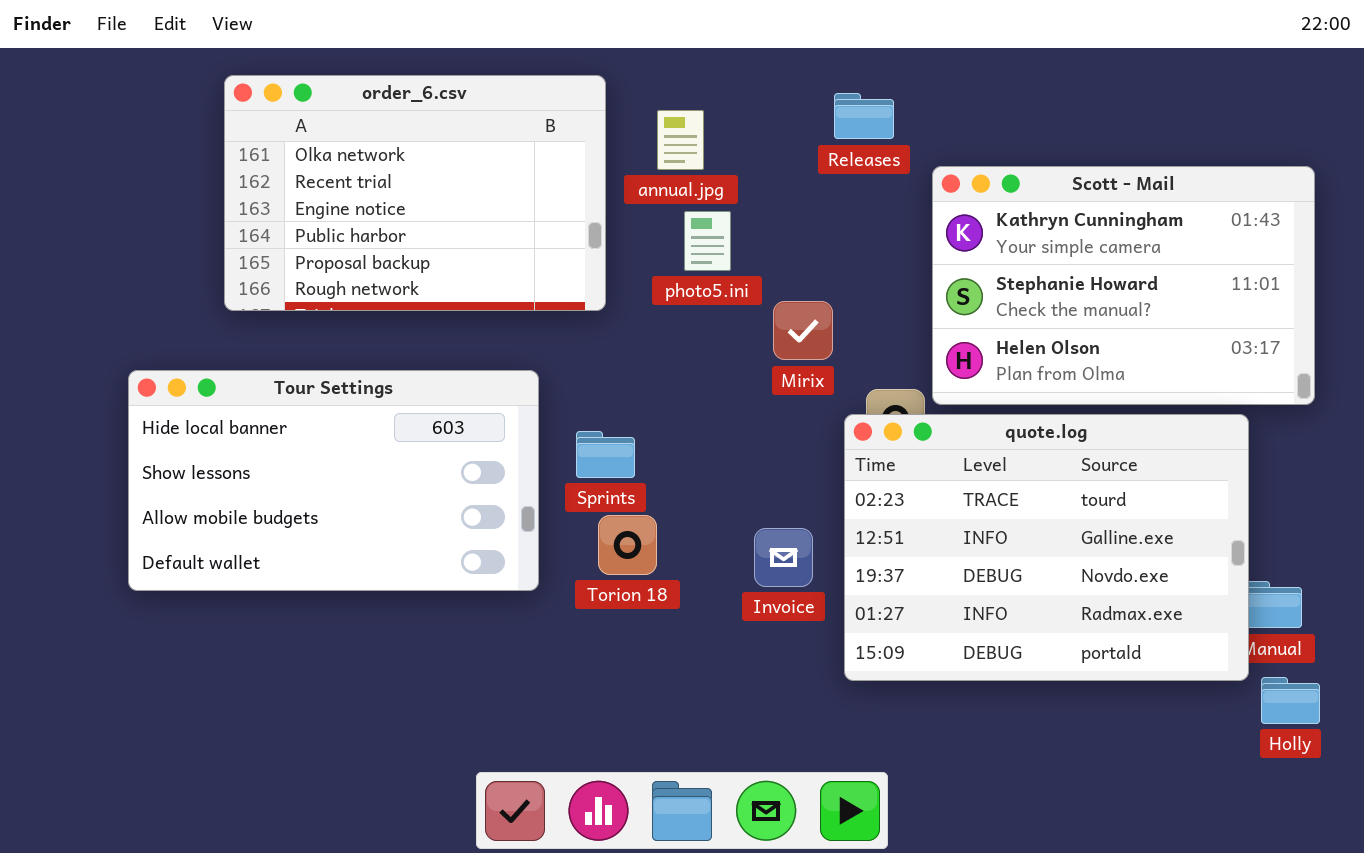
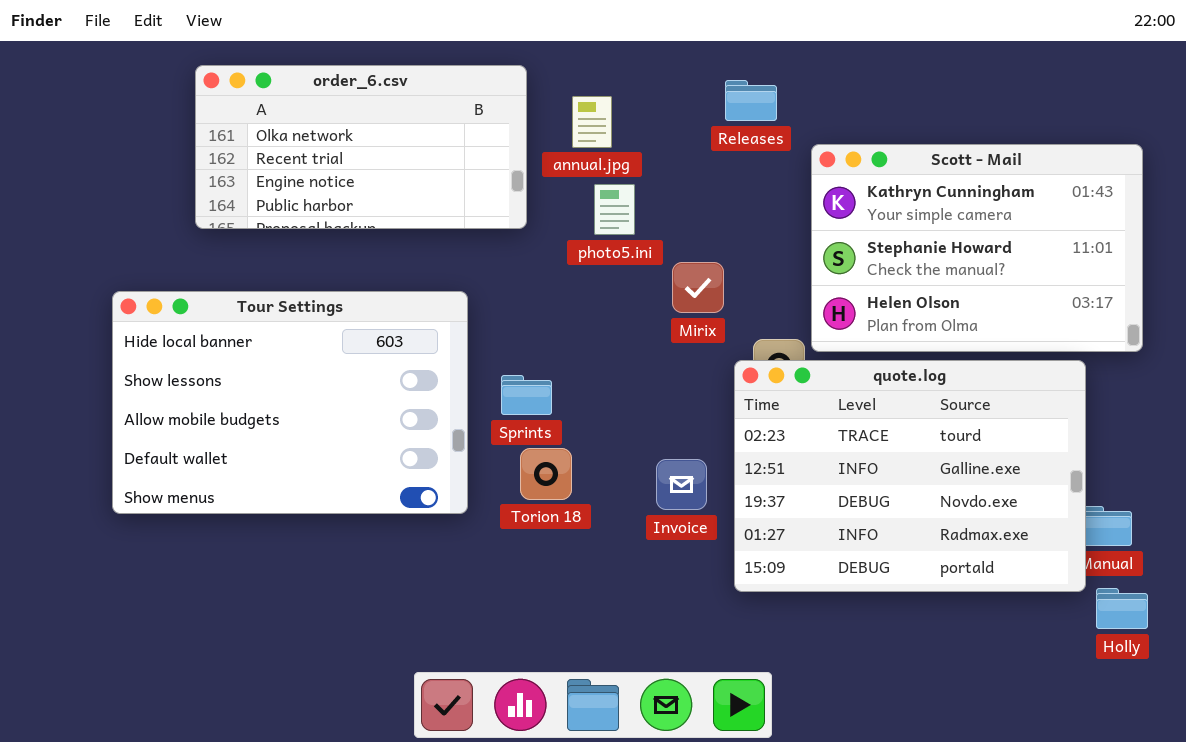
order_6.csv: [224,75,606,311] -> [195,65,527,229], resized
Tour Settings: [128,370,539,591] -> [112,291,468,514], resized

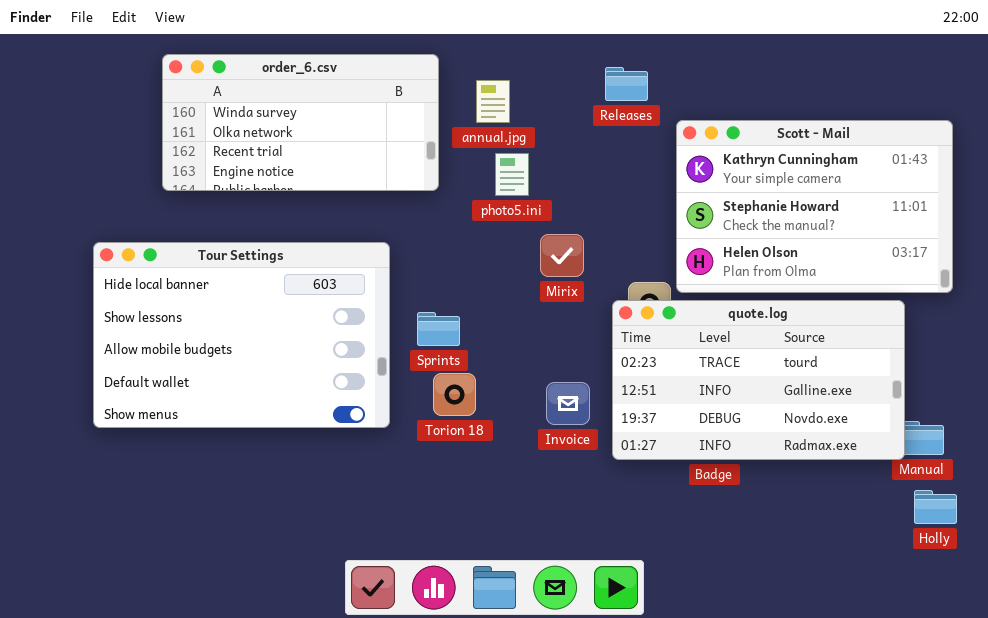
order_6.csv: [195,65,527,229] -> [162,54,439,191], scrolled up 1 row
Mirix: [672,262,724,313] -> [540,234,584,277], moved
quote.log: [734,360,1086,592] -> [612,300,905,460], resized

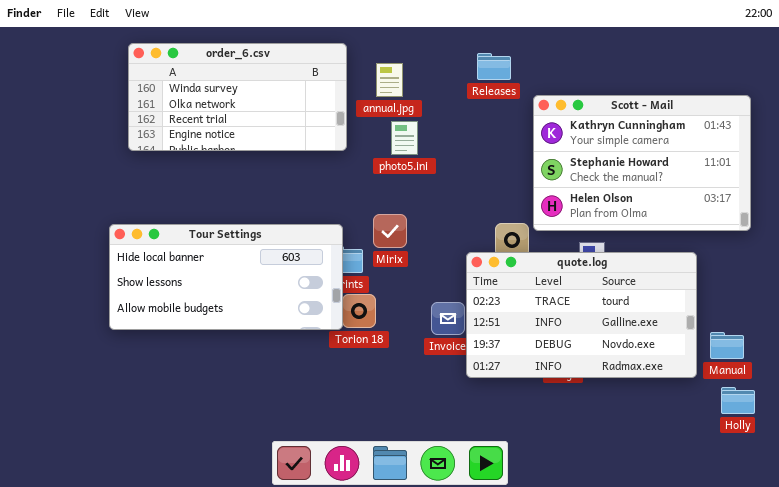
Mirix: [540,234,584,277] -> [373,214,407,248], moved
Tour Settings: [93,242,390,428] -> [109,224,343,330], moved, resized
quote.log: [612,300,905,460] -> [466,252,697,378], moved

